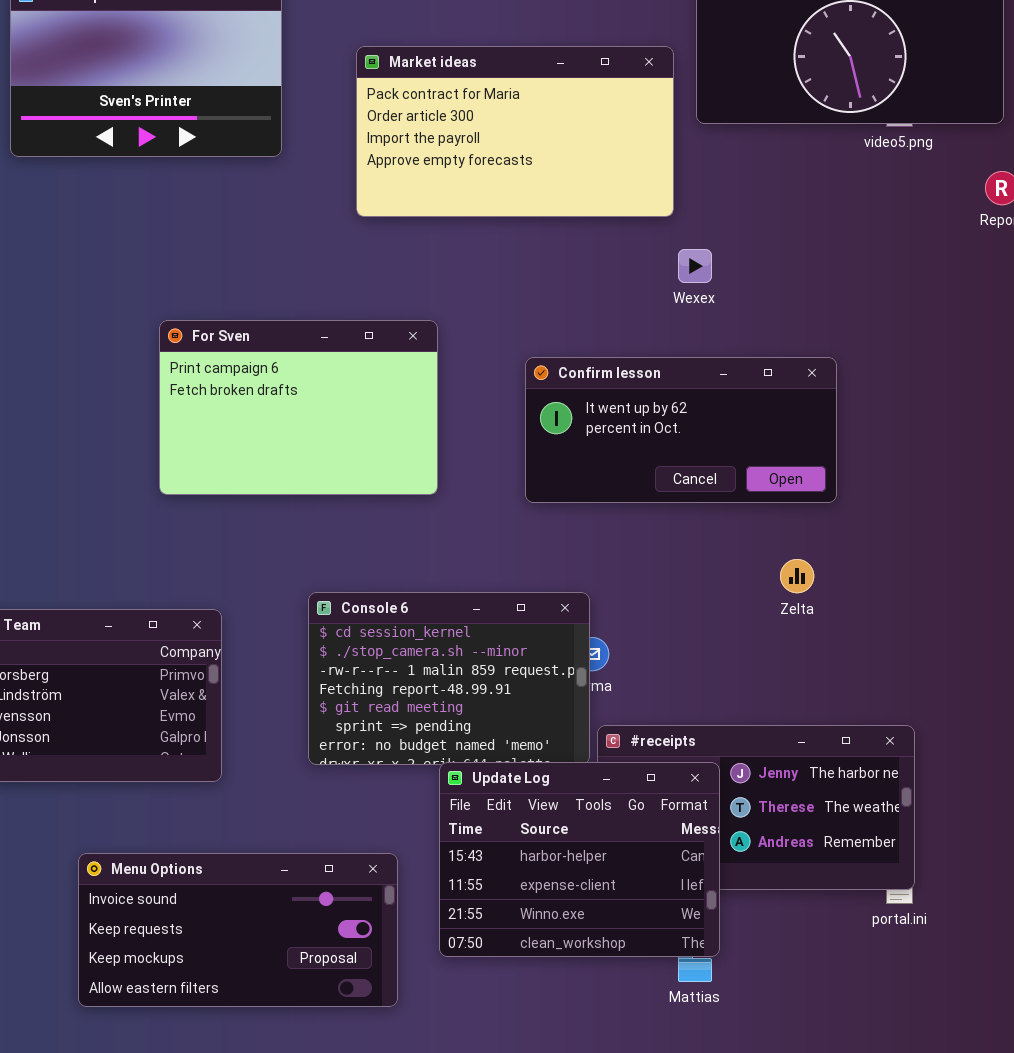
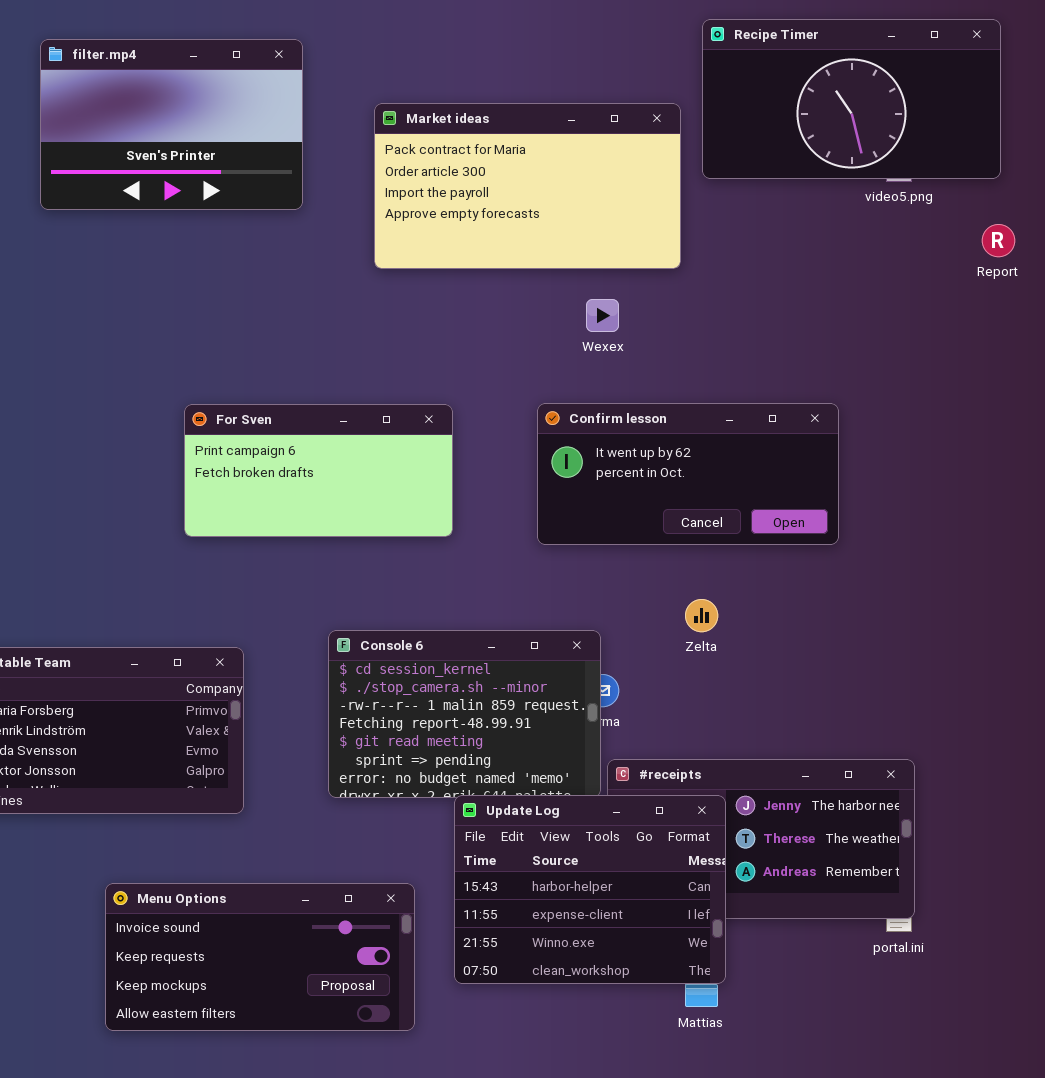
Wexex: [678,249,712,283] -> [586,299,619,332], moved
For Sven: [159,320,438,495] -> [184,404,453,537], resized
Zelta: [780,559,814,593] -> [685,599,718,632], moved

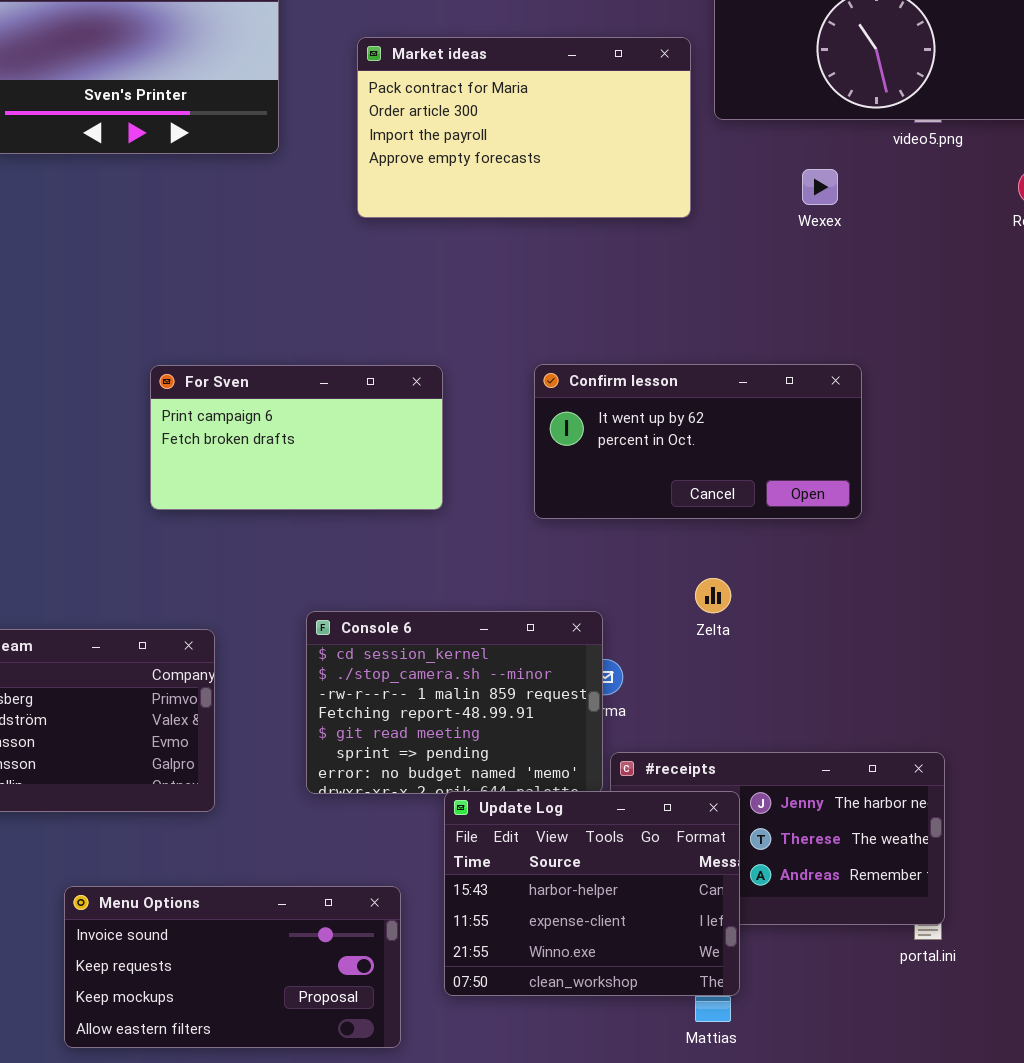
Wexex: [586,299,619,332] -> [802,169,838,205], moved

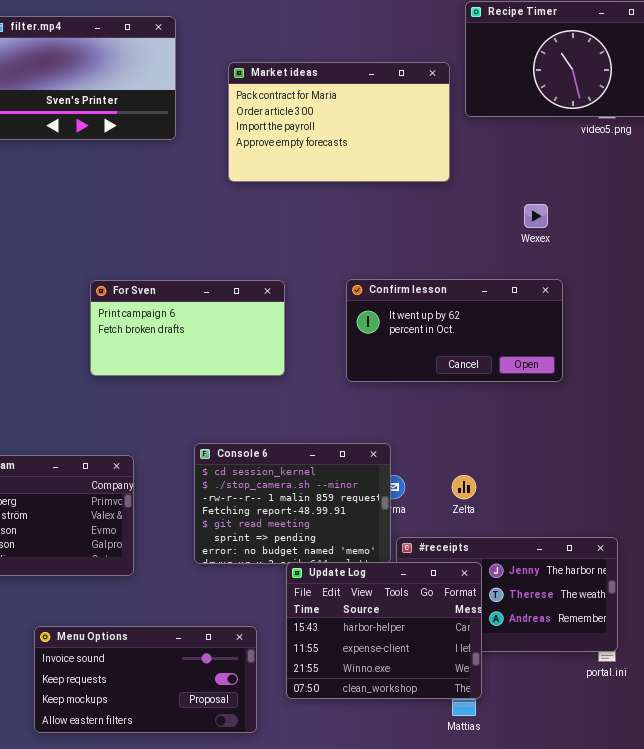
Wexex: [802,169,838,205] -> [524,204,548,228], moved
Zelta: [695,578,731,613] -> [452,475,476,499], moved

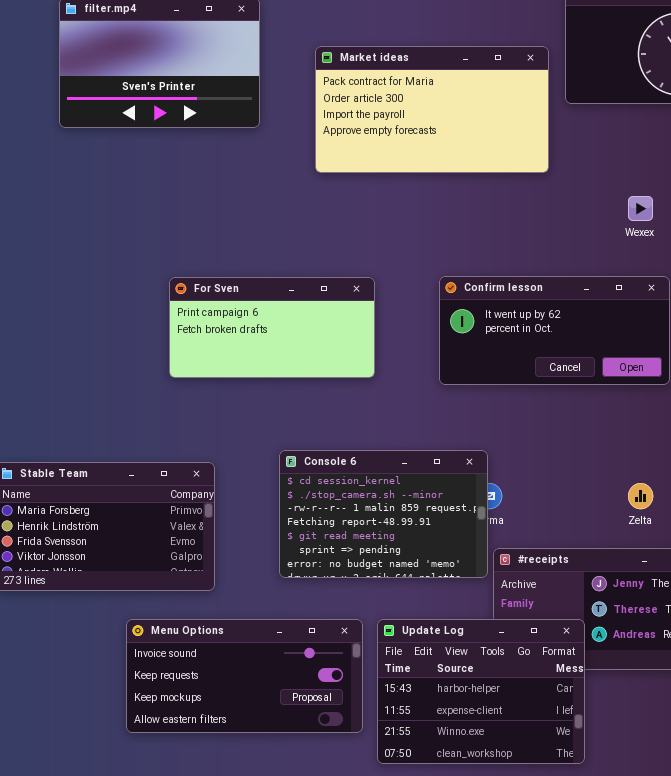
Zelta: [452,475,476,499] -> [628,483,653,509], moved
Update Log: [286,562,482,699] -> [377,619,585,764], moved
Menu Options: [34,626,257,733] -> [126,619,363,733], moved

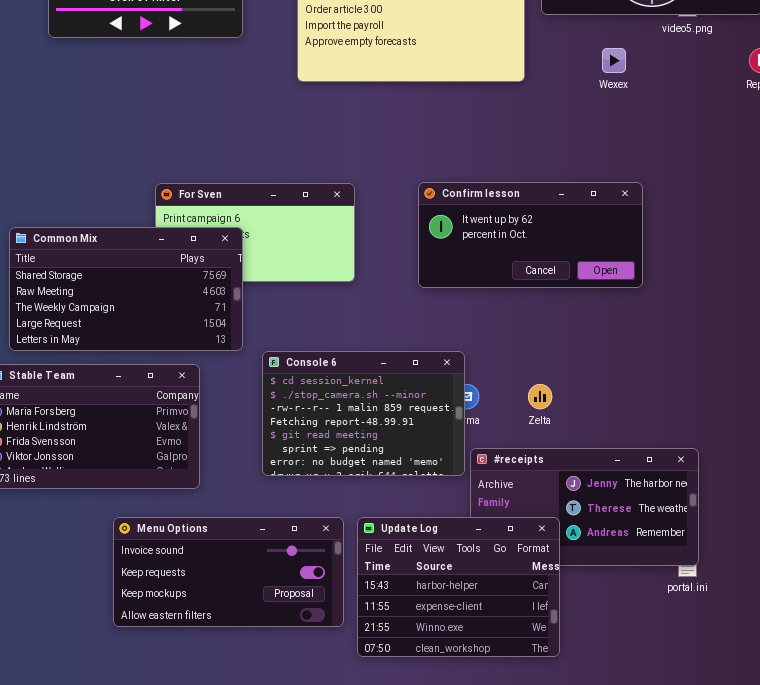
Wexex: [628,196,653,221] -> [602,48,626,73], moved
Common Mix: none -> [9,227,243,351], opened
Zelta: [628,483,653,509] -> [528,384,552,409], moved

